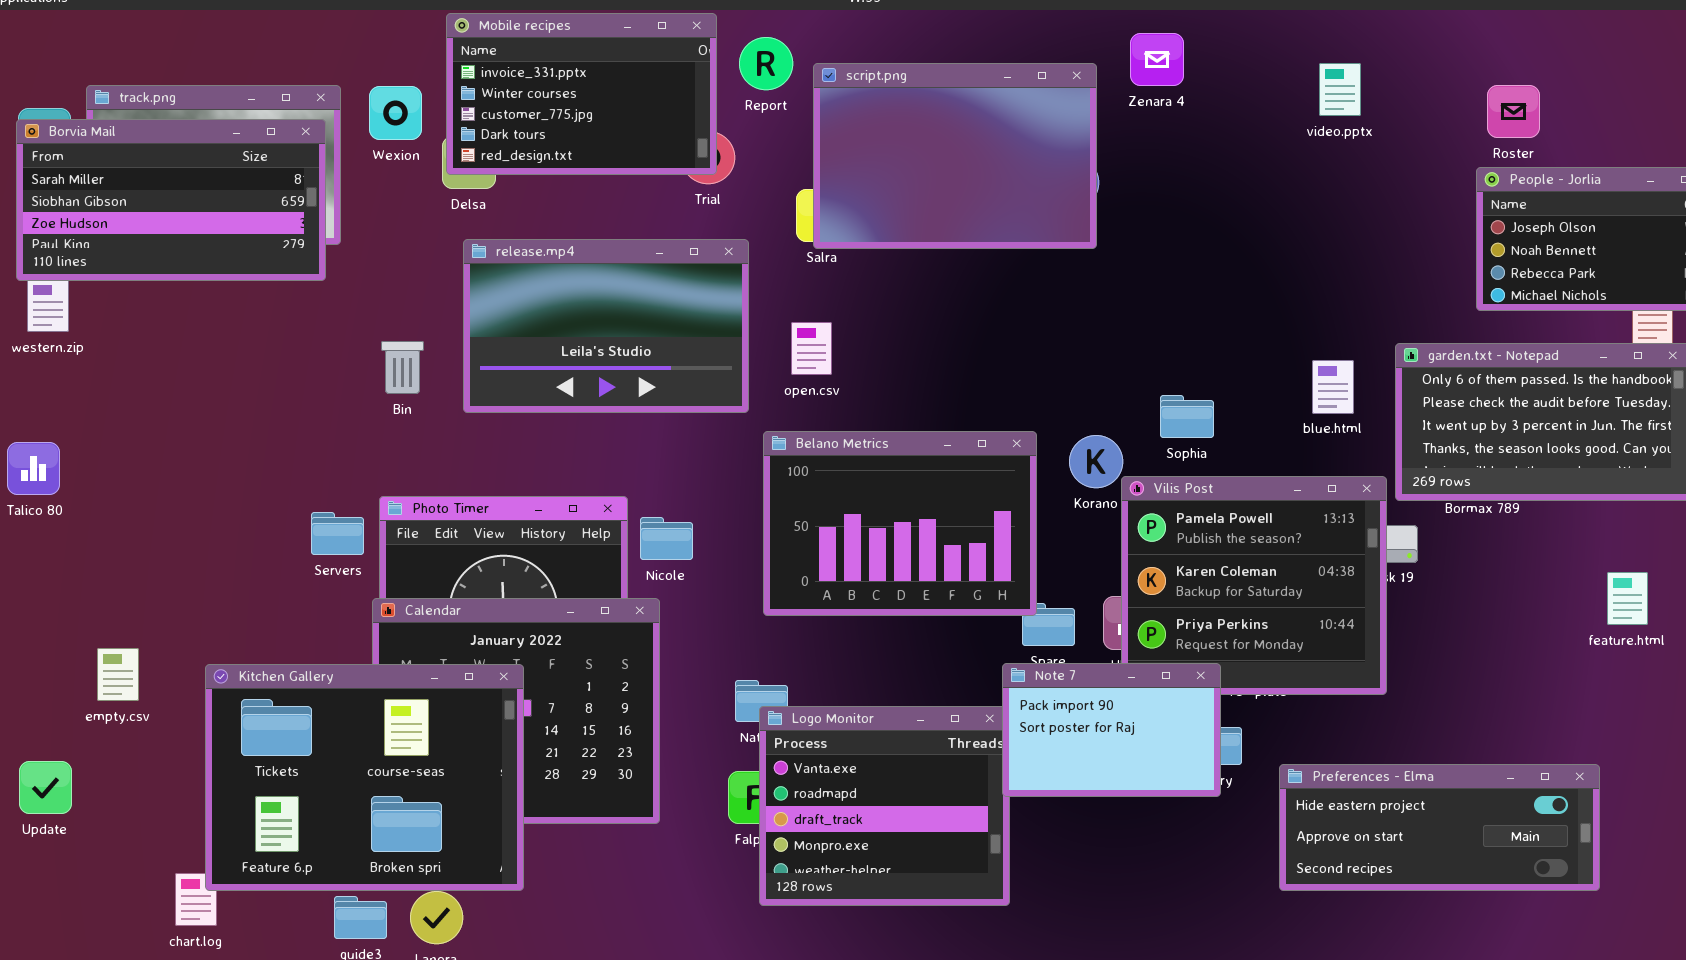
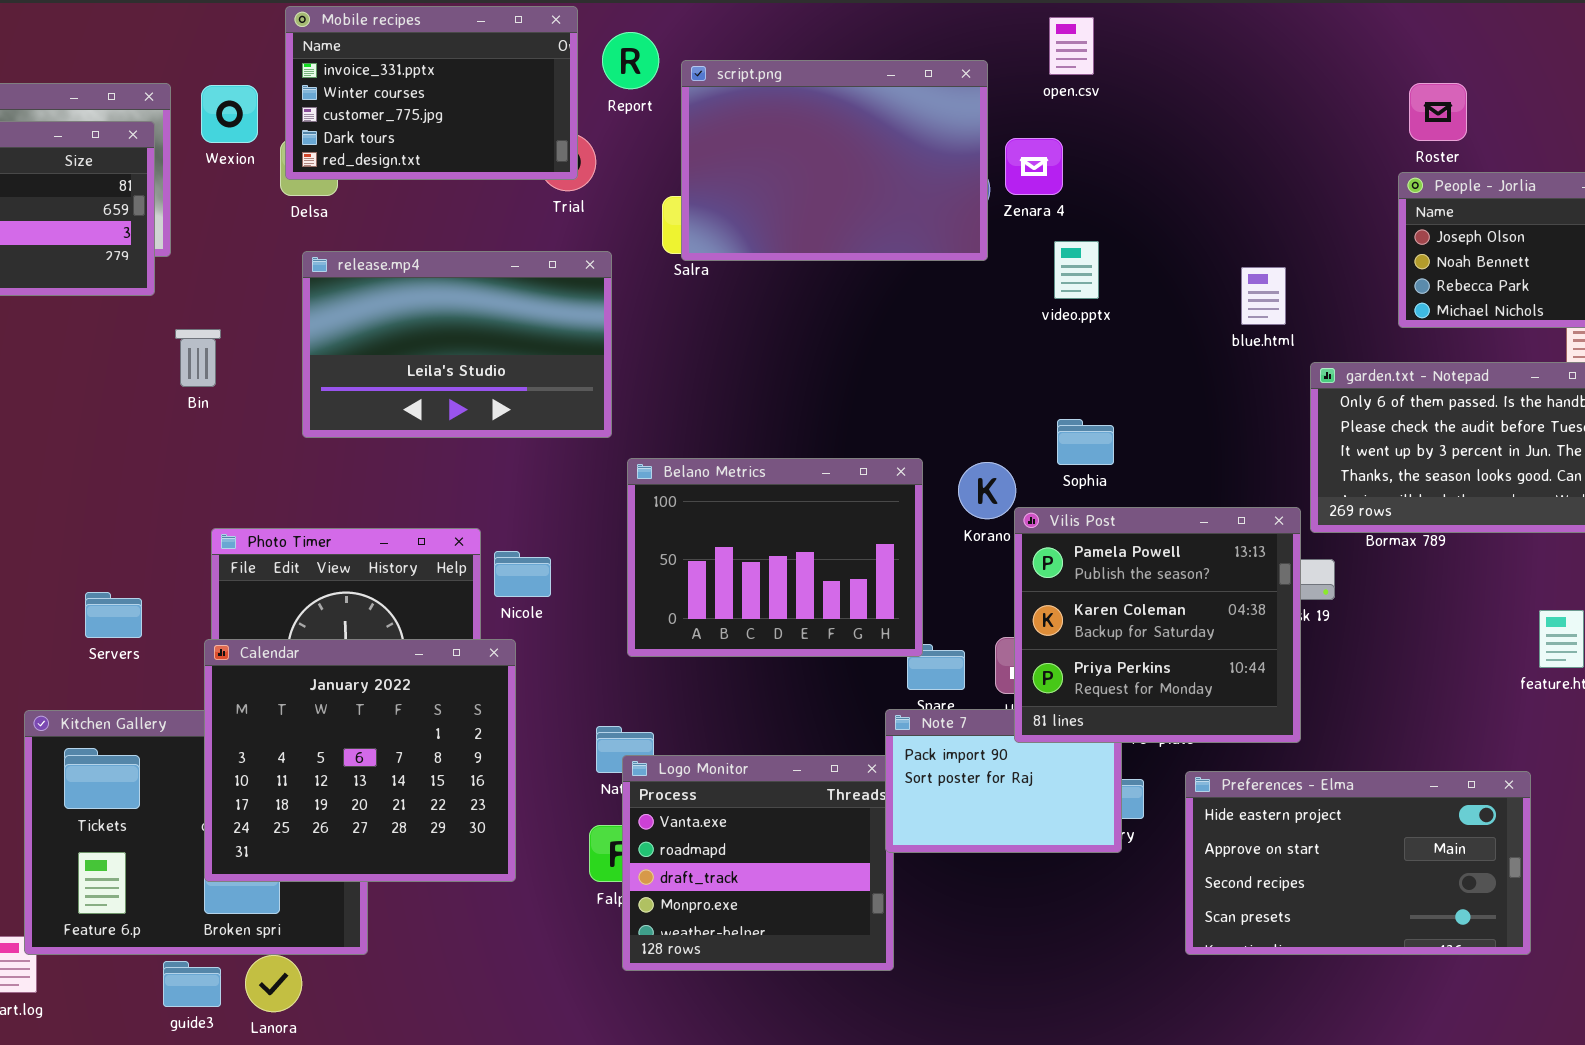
Zenara 4: [1130,33,1184,86] -> [1005,138,1063,195], moved
video.pptx: [1319,63,1361,116] -> [1054,241,1099,299], moved
open.csv: [791,322,832,375] -> [1049,17,1094,75], moved
Bin: [381,341,424,394] -> [175,329,221,387], moved
blue.html: [1312,360,1354,414] -> [1241,267,1286,325], moved
Vilis Post: [1121,476,1387,695] -> [1014,507,1301,743], raised
Servers: [311,512,364,555] -> [85,592,142,638], moved
Calendar: [372,598,660,824] -> [204,639,516,882], raised
Preferences - Elma: [1279,764,1600,891] -> [1185,771,1531,955], resized

